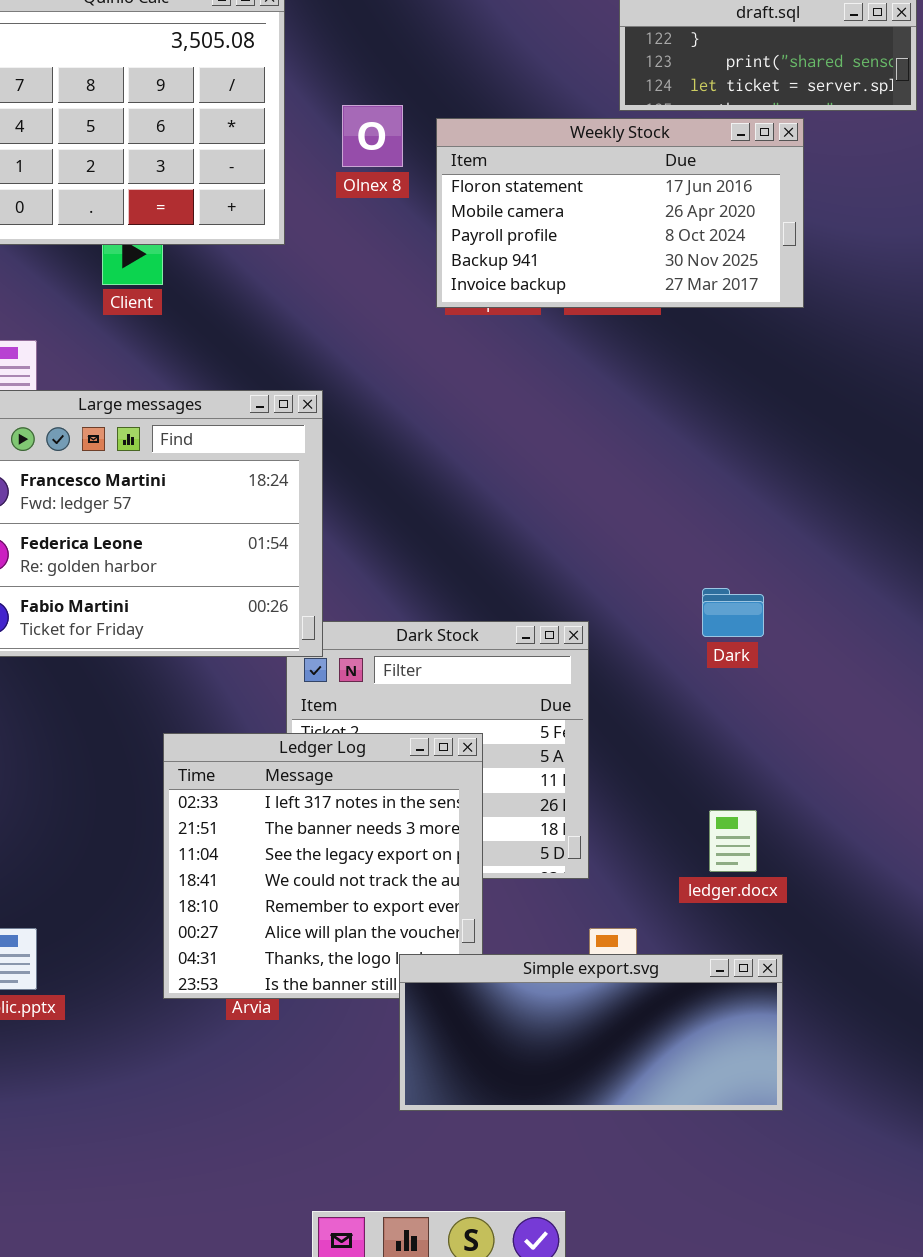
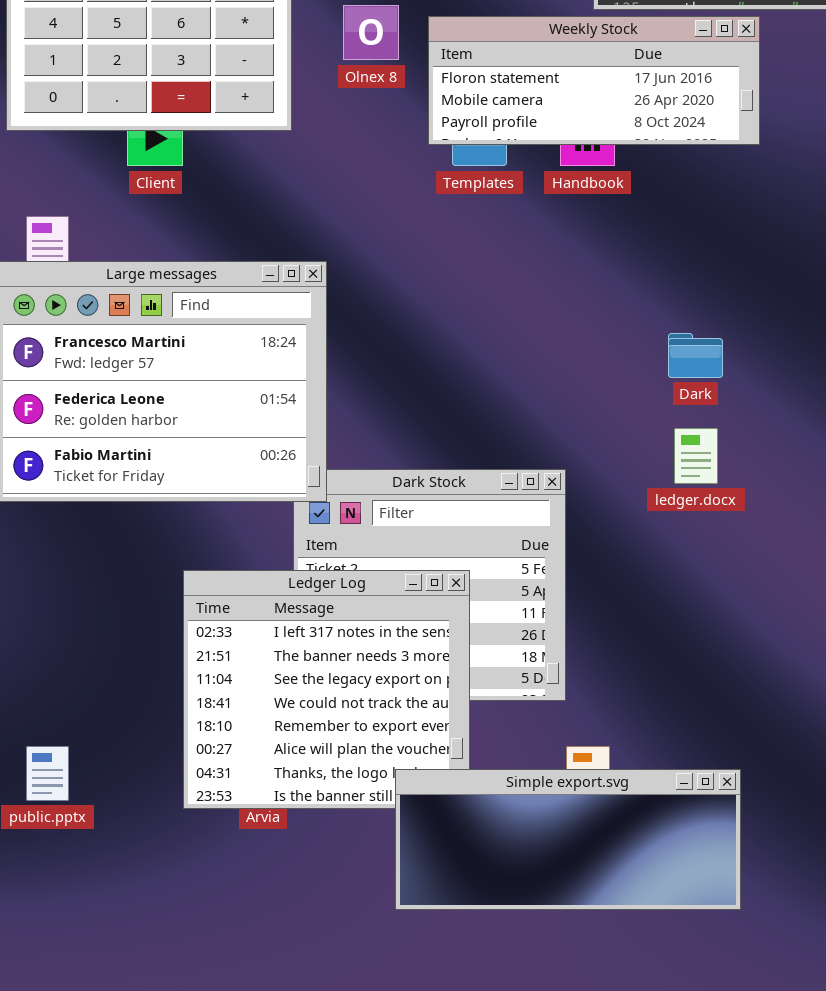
Weekly Stock: [436,118,804,308] -> [428,16,760,145], resized
Dark: [702,588,764,637] -> [668,333,723,378], moved
ledger.docx: [709,810,757,872] -> [674,428,718,484], moved

